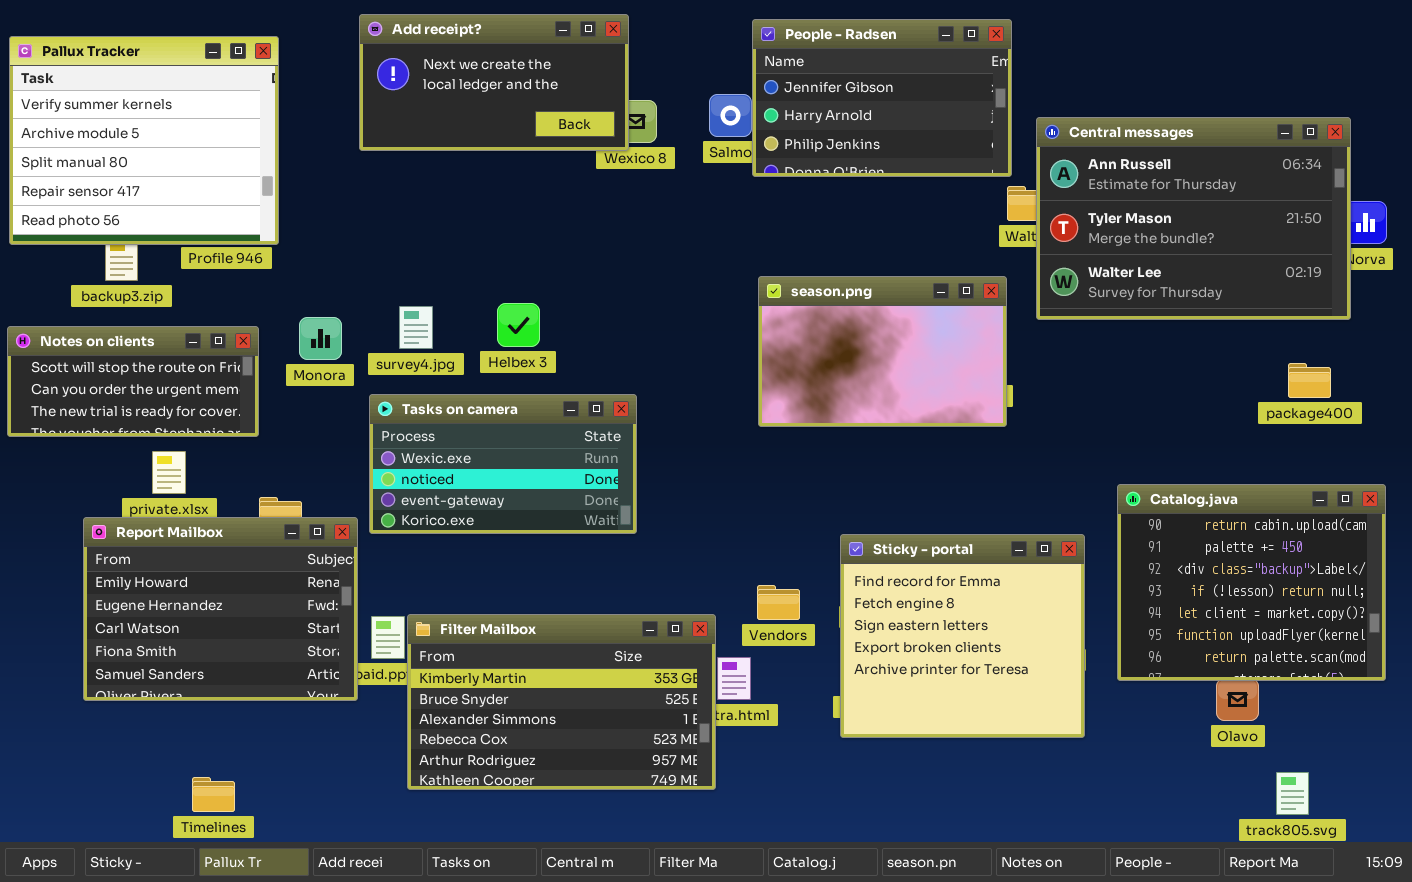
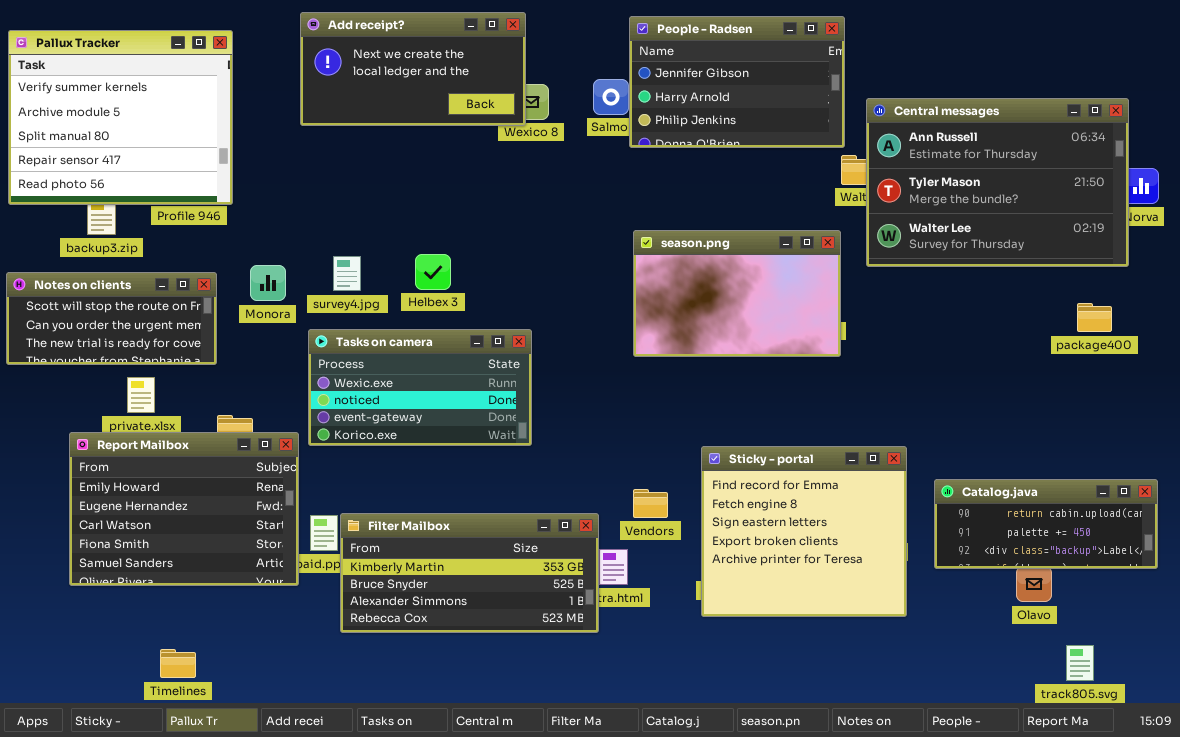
Catalog.java: [1117,484,1386,681] -> [934,479,1158,569], resized
Filter Mailbox: [407,614,716,790] -> [340,513,599,633], resized

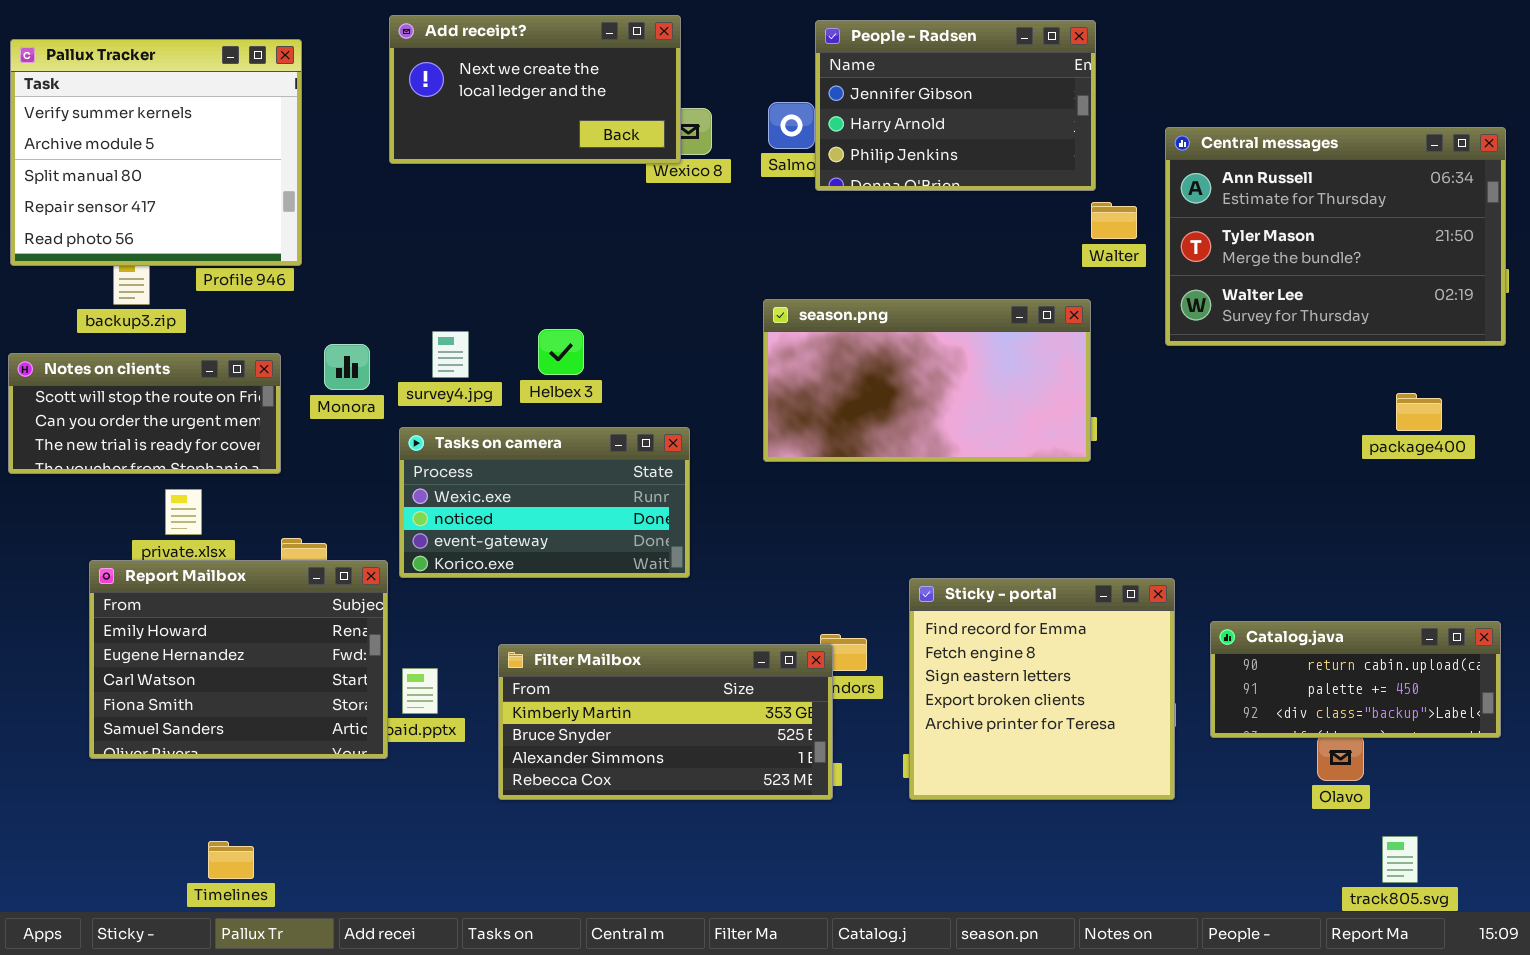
Central messages: [866,98,1129,267] -> [1165,127,1506,346], moved
season.png: [633,230,841,357] -> [763,299,1091,462], resized
Filter Mailbox: [340,513,599,633] -> [498,644,833,800], moved

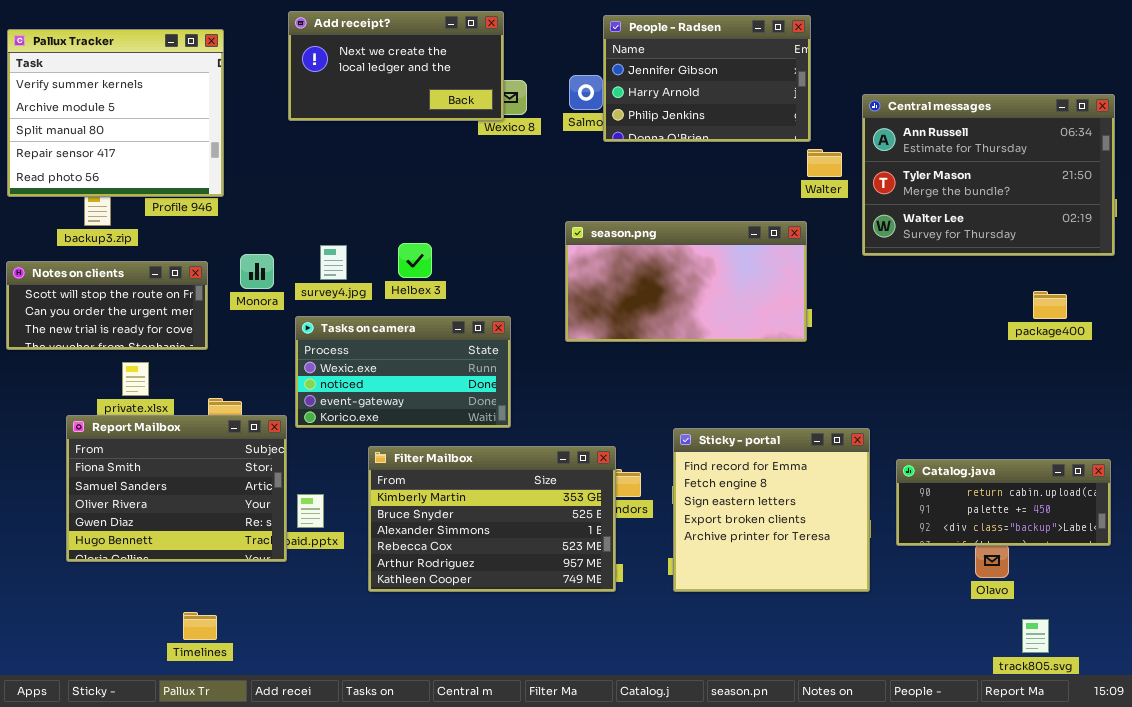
Report Mailbox: [89,560,388,759] -> [66,415,287,562], scrolled down 3 rows
Filter Mailbox: [498,644,833,800] -> [368,446,616,592], resized
Timelines: [208,841,254,879] -> [183,612,217,640], moved

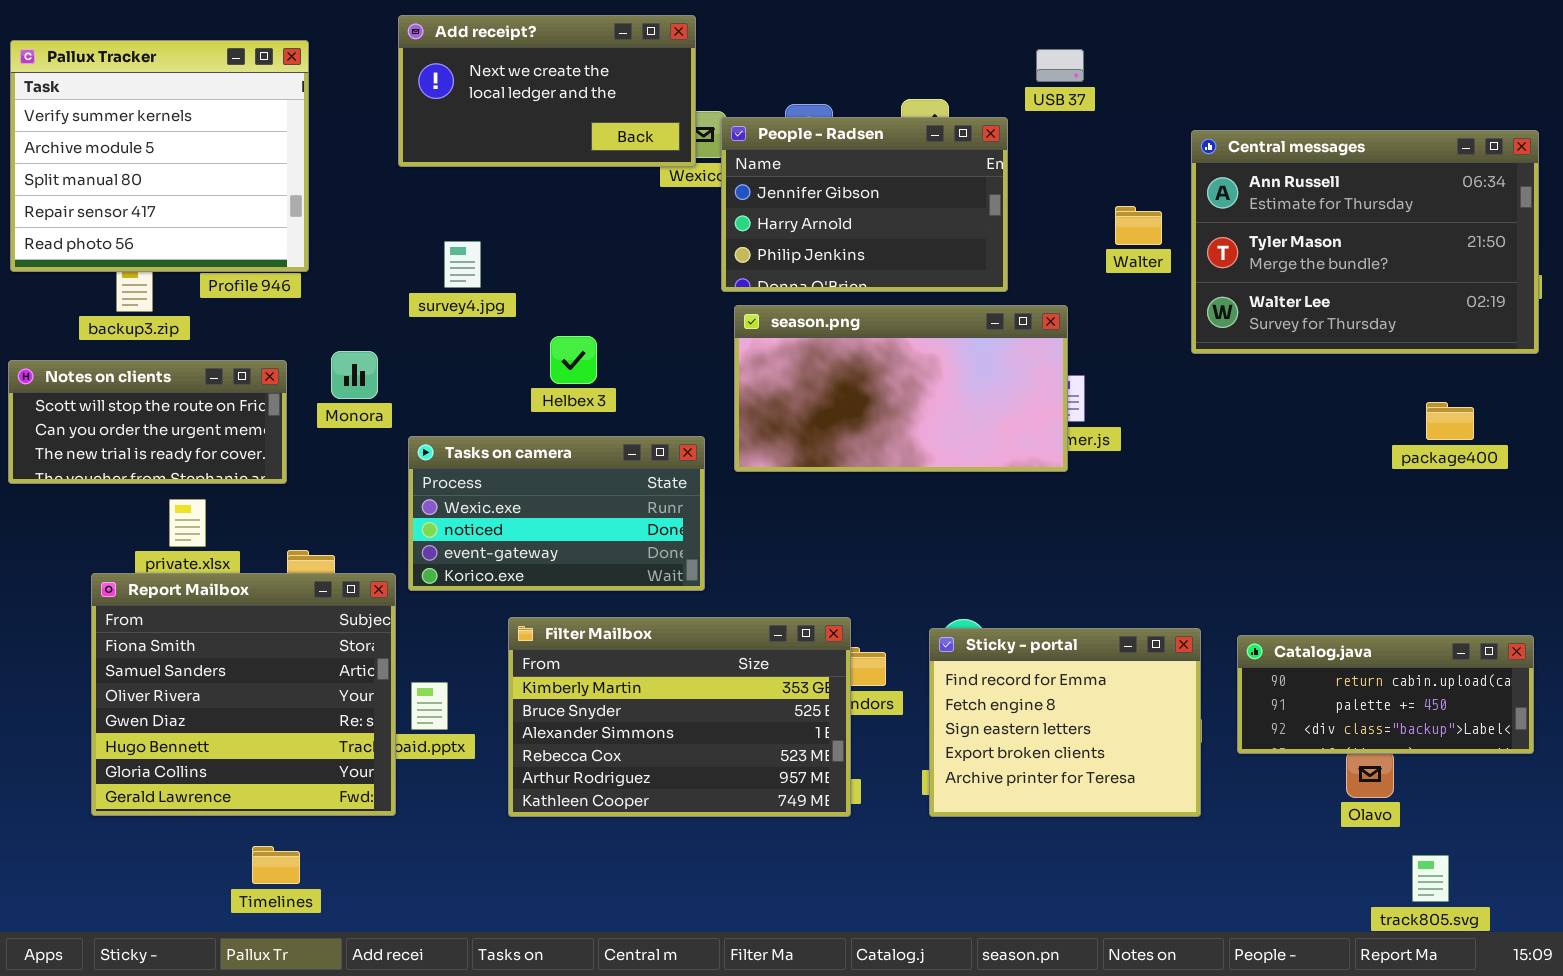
People - Radsen: [603,15,811,142] -> [721,117,1008,292], moved
season.png: [565,221,807,342] -> [734,305,1068,472], moved
survey4.jpg: [320,245,347,280] -> [444,241,481,288], moved
Report Mailbox: [66,415,287,562] -> [91,573,396,816], resized
Sticky - portal: [673,428,870,592] -> [929,628,1201,817], resized

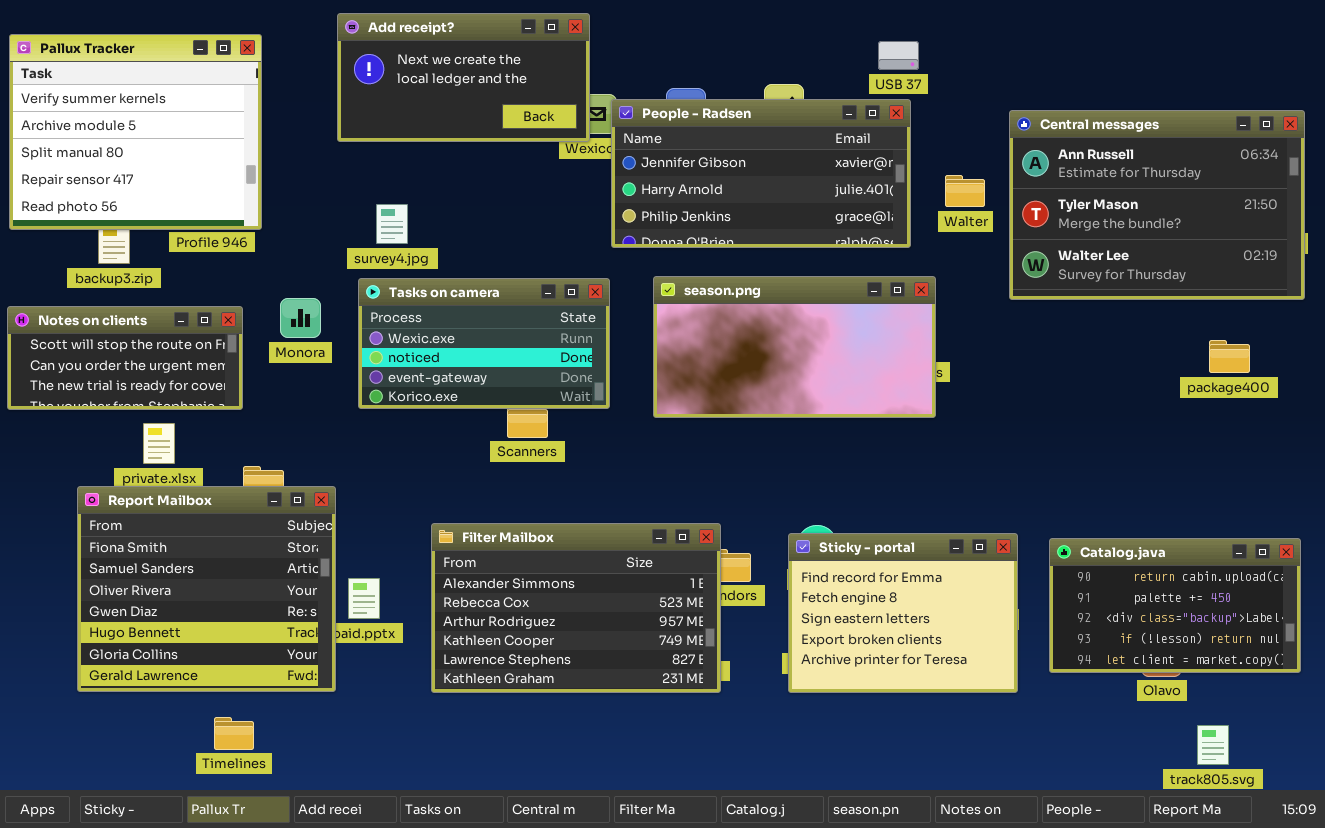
People - Radsen: [721,117,1008,292] -> [611,99,911,248], resized
season.png: [734,305,1068,472] -> [653,276,936,418], moved
Tasks on camera: [408,436,705,591] -> [358,278,610,409], moved
Filter Mailbox: [508,617,851,817] -> [431,523,721,693], scrolled down 2 rows
Catalog.java: [1237,635,1534,754] -> [1049,538,1301,673], resized

